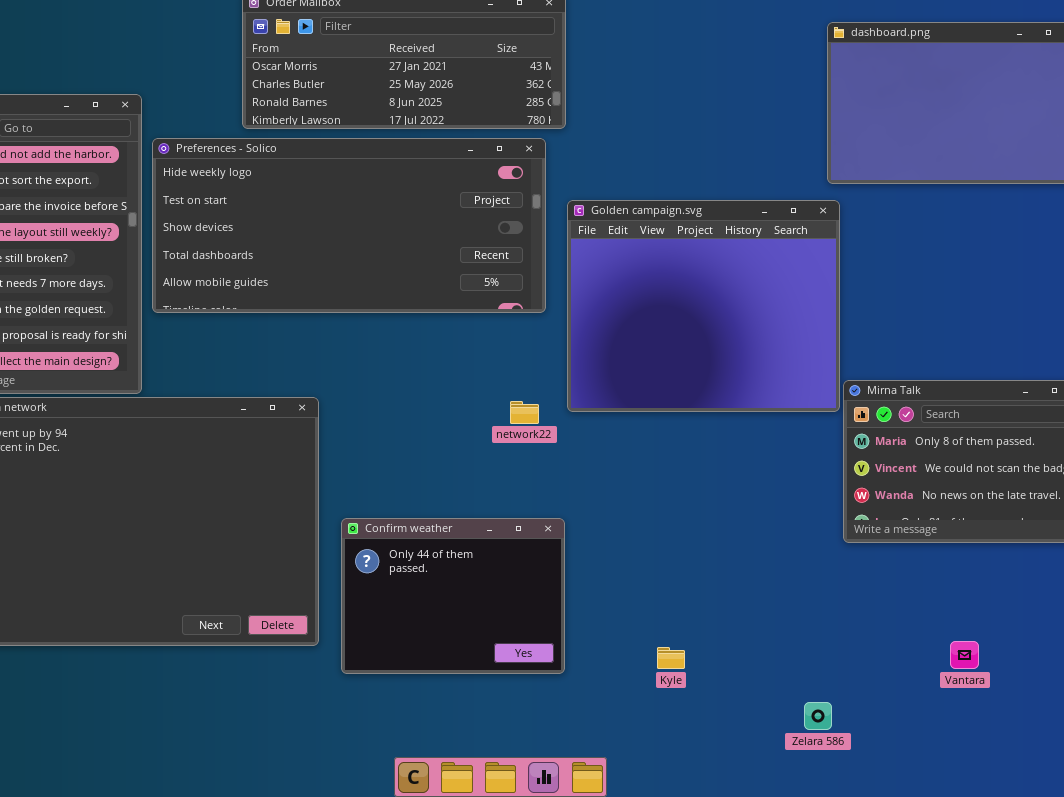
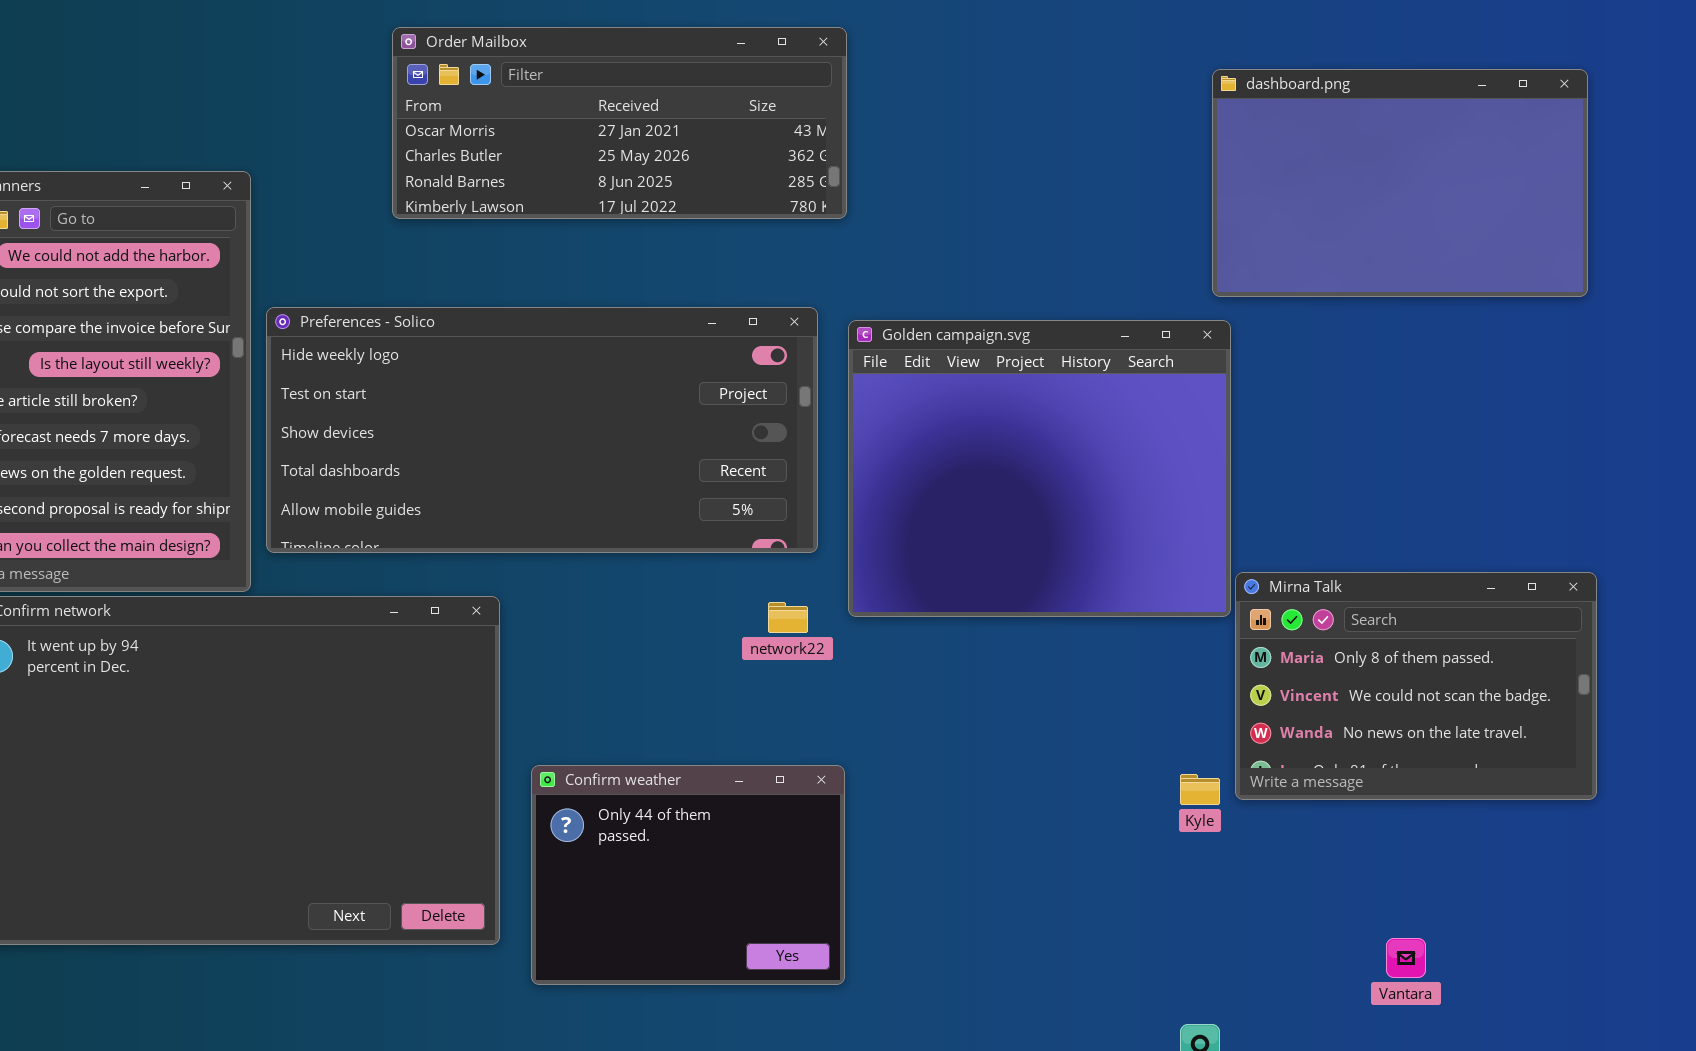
Preferences - Solico: [152,138,546,313] -> [266,307,818,553], moved
Kyle: [657,647,685,669] -> [1180,774,1220,805], moved

